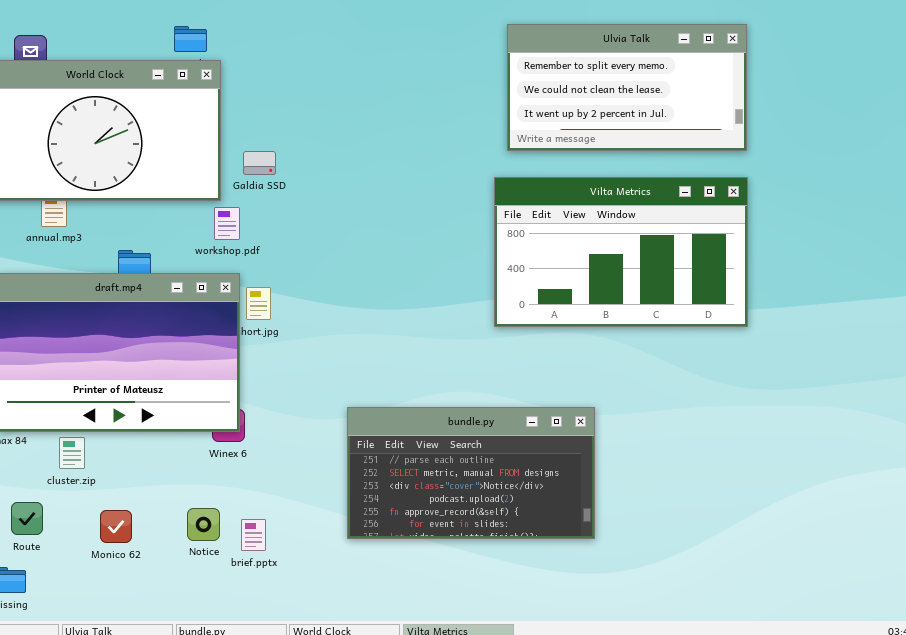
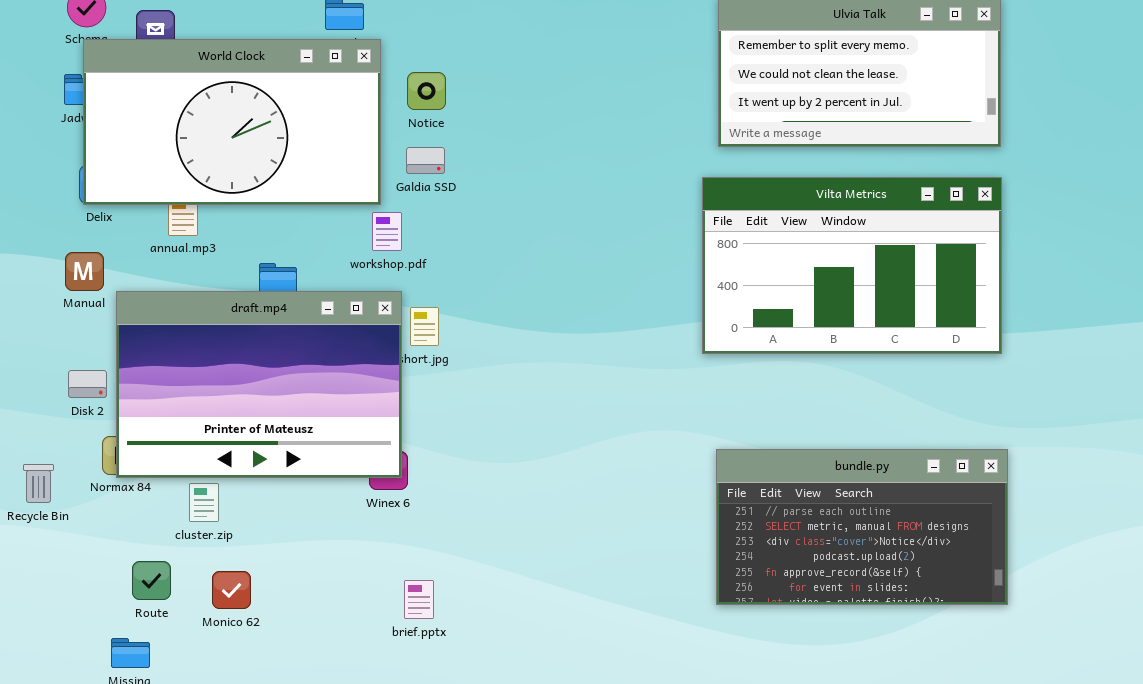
bundle.py: [347,407,595,539] -> [716,449,1008,605], moved
Notice: [187,508,220,541] -> [407,72,446,110], moved
Monico 62: [100,510,132,543] -> [212,571,251,609], moved

